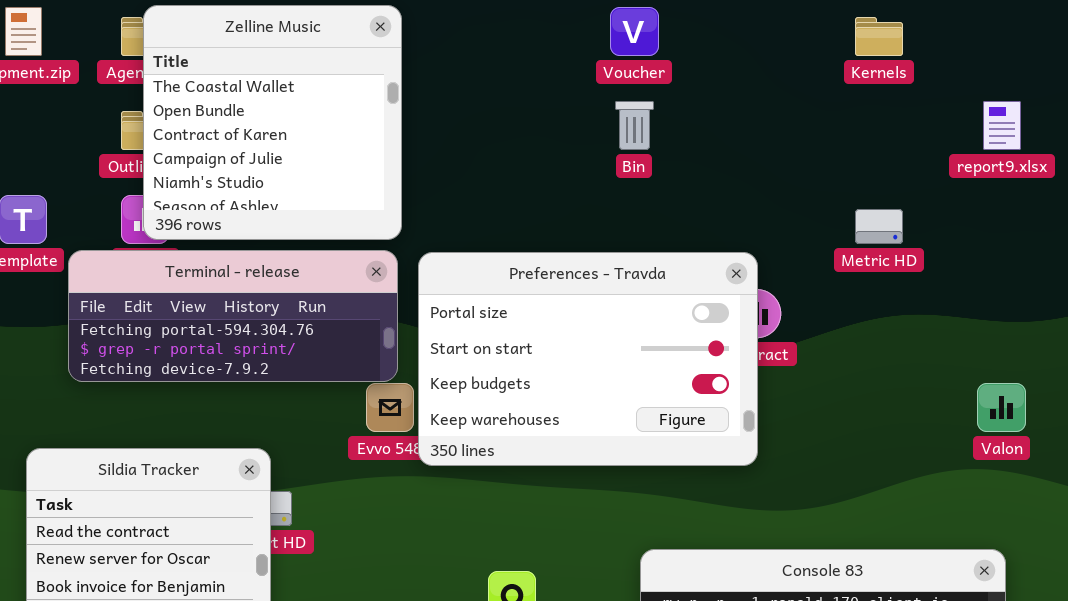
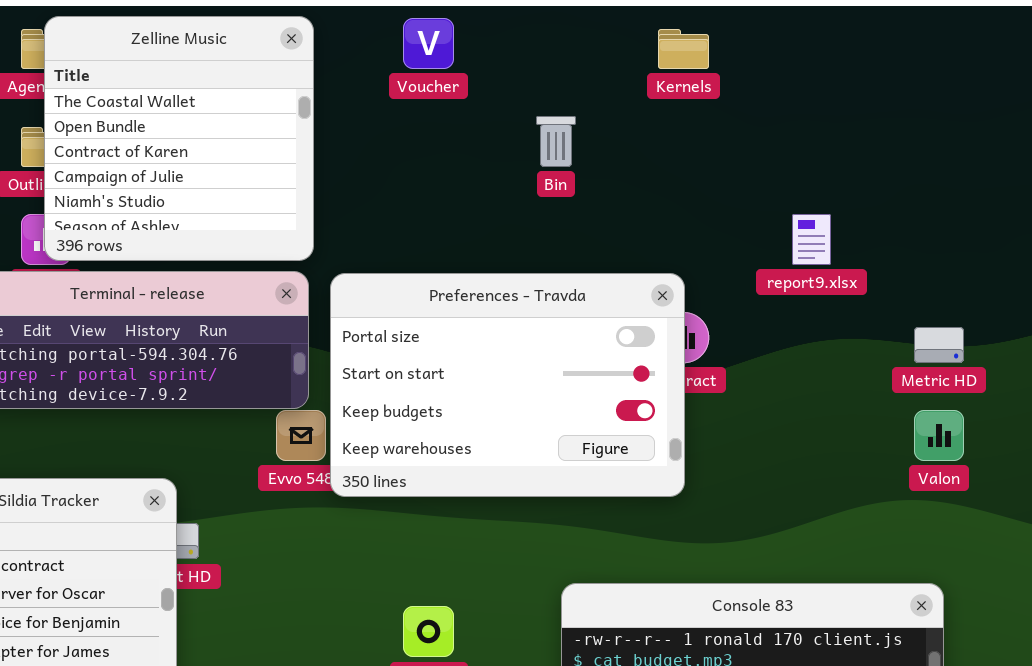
Voucher: [610,7,659,56] -> [403,18,454,69], moved
Kernels: [855,17,903,56] -> [658,29,709,69], moved
report9.xlsx: [983,101,1021,150] -> [792,214,831,265], moved
Metric HD: [855,209,903,244] -> [914,327,964,363], moved

